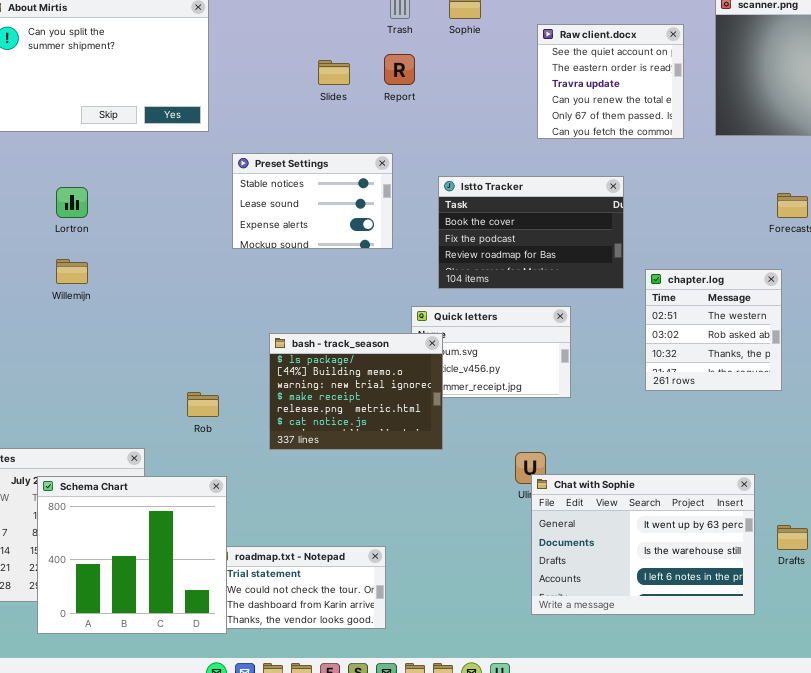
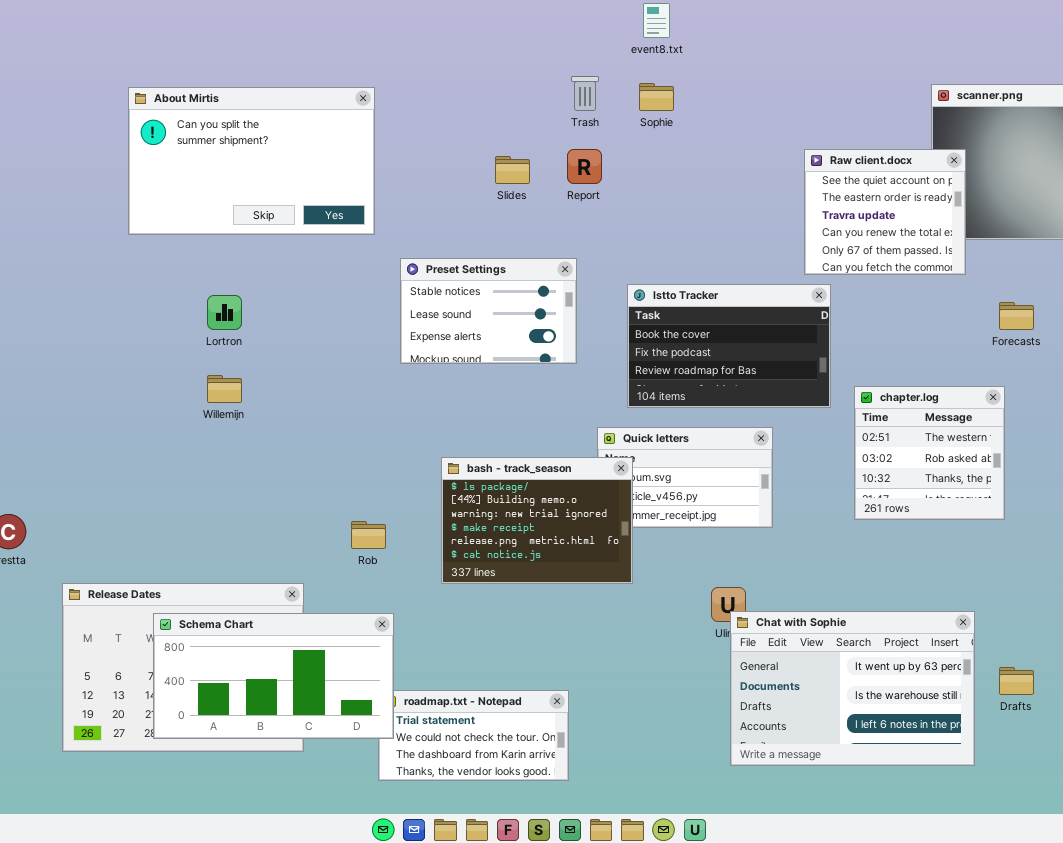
Raw client.docx: [537,24,684,139] -> [804,149,966,275], moved
Schema Chart: [37,476,227,634] -> [153,613,394,739], resized

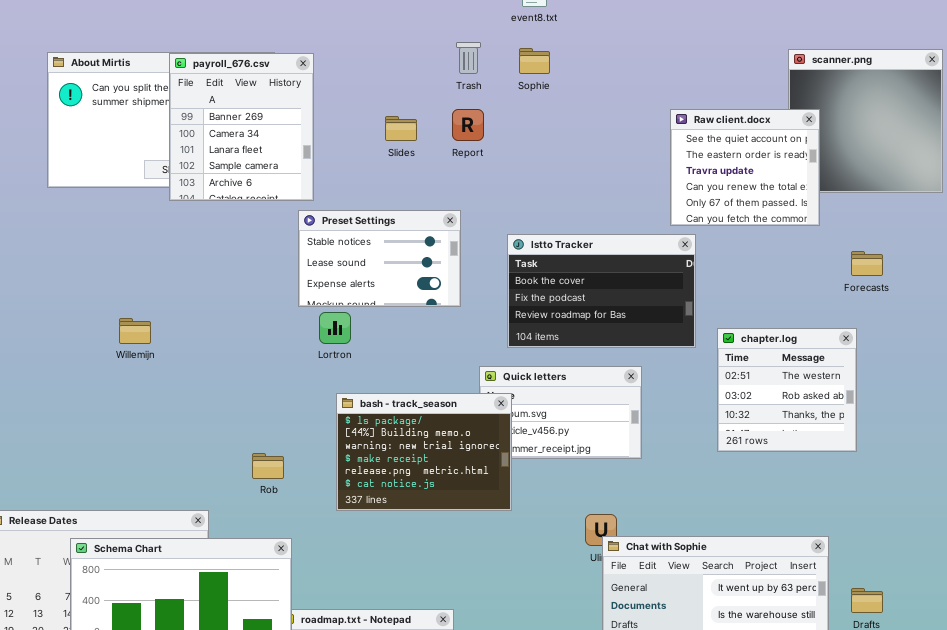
payroll_676.csv: none -> [169,53,314,201], opened
Lortron: [207,295,242,330] -> [319,312,351,344], moved

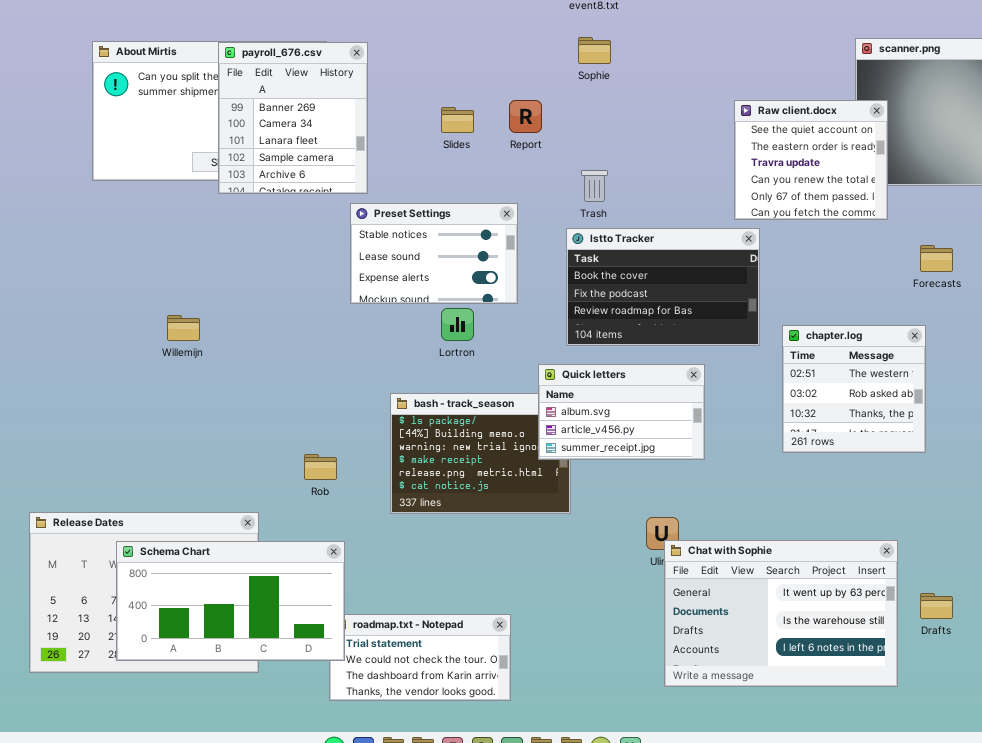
Trash: [456,42,481,74] -> [581,170,608,202], moved
Lortron: [319,312,351,344] -> [441,308,474,341], moved
Quick letters: [479,366,642,459] -> [538,364,705,460], raised

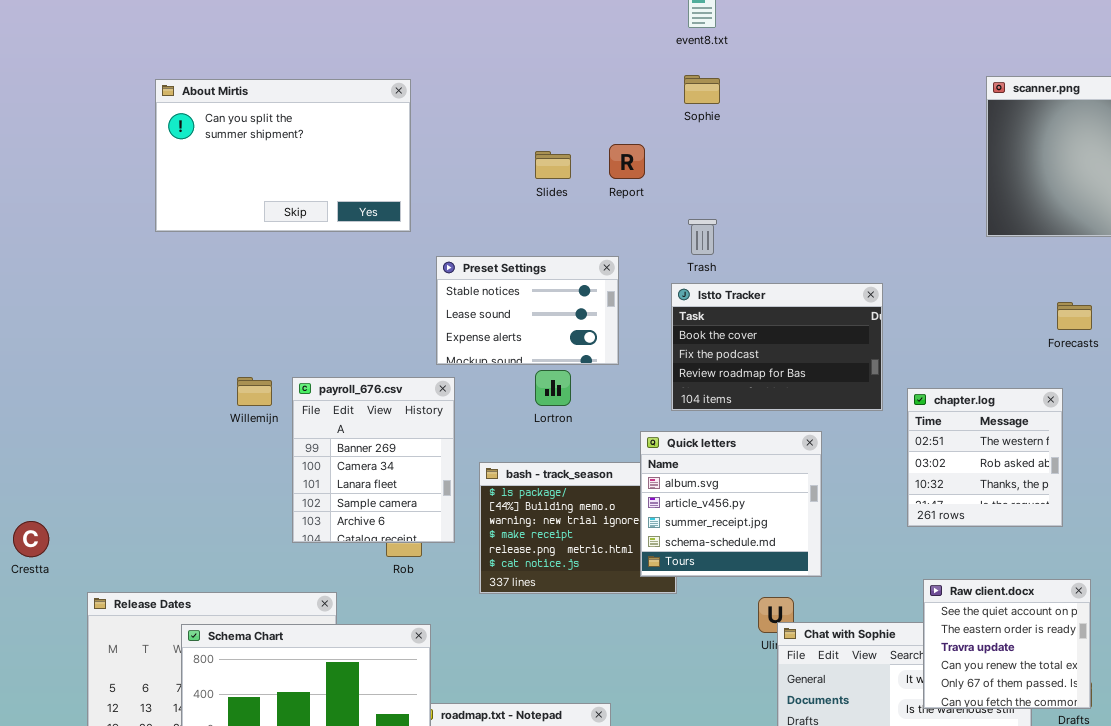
payroll_676.csv: [218,42,368,194] -> [292,377,455,543], moved
Raw client.docx: [734,100,888,220] -> [923,579,1091,709], moved
Quick letters: [538,364,705,460] -> [640,431,822,577], resized

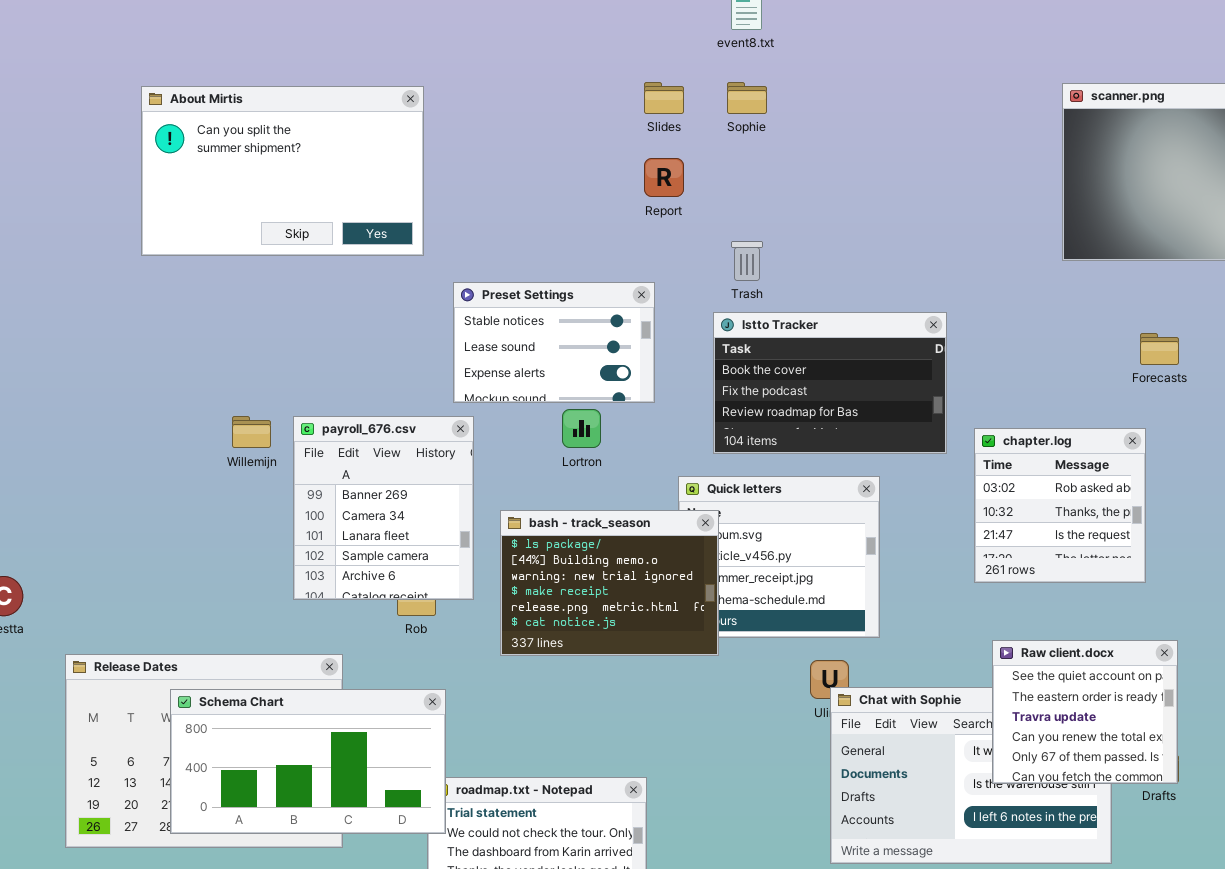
Slides: [535,151,571,179] -> [644,82,684,114], moved
chapter.log: [907,388,1063,527] -> [974,428,1146,583], scrolled down 1 row
bash - track_season: [479,462,677,594] -> [500,510,719,656], raised

